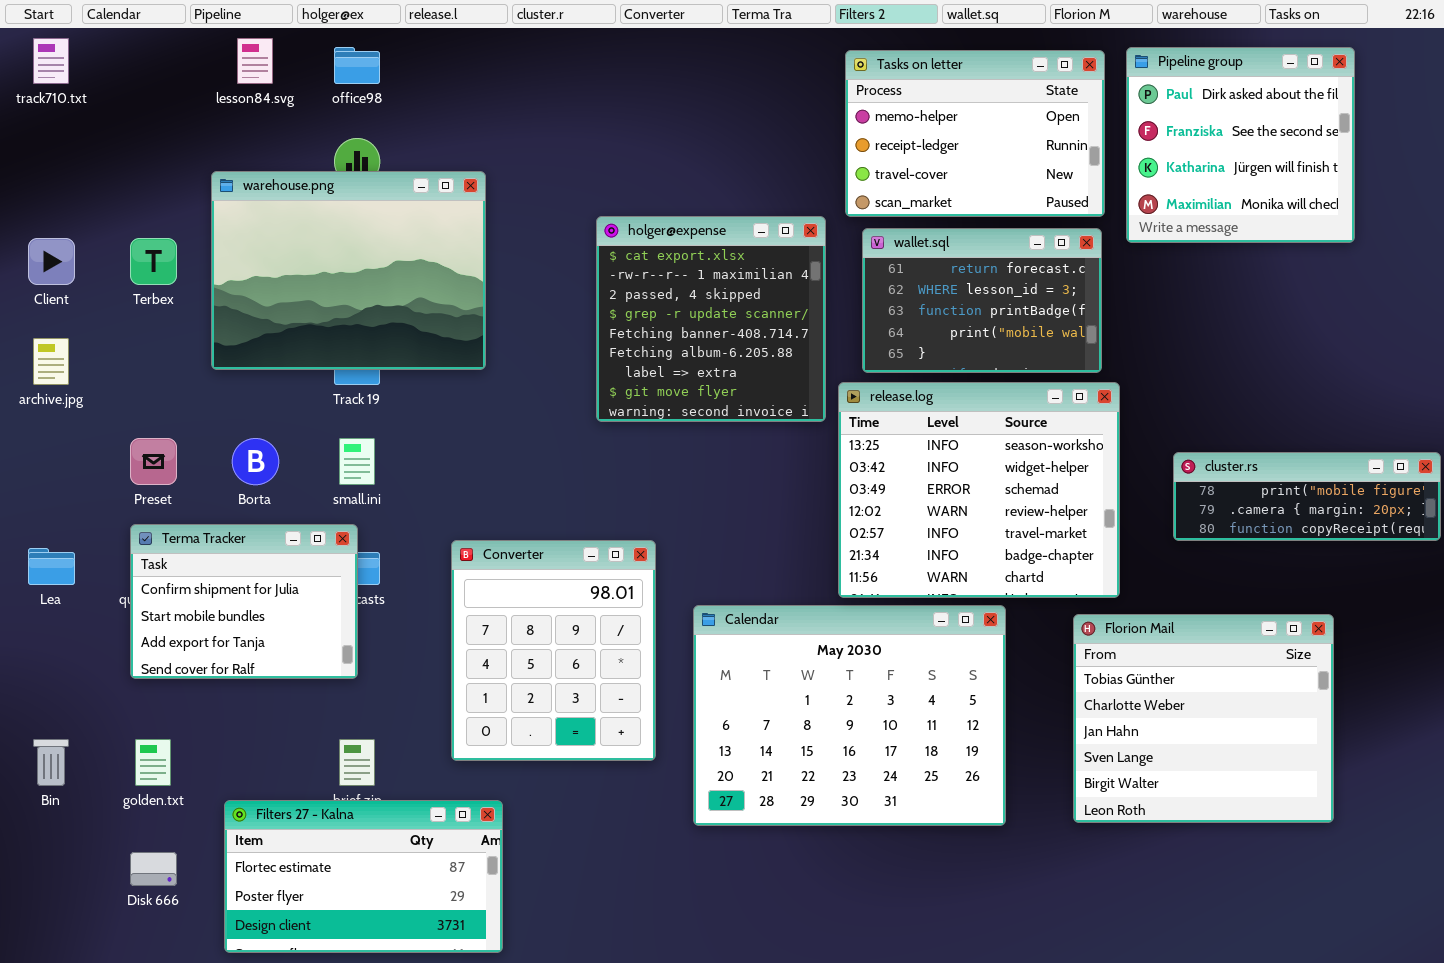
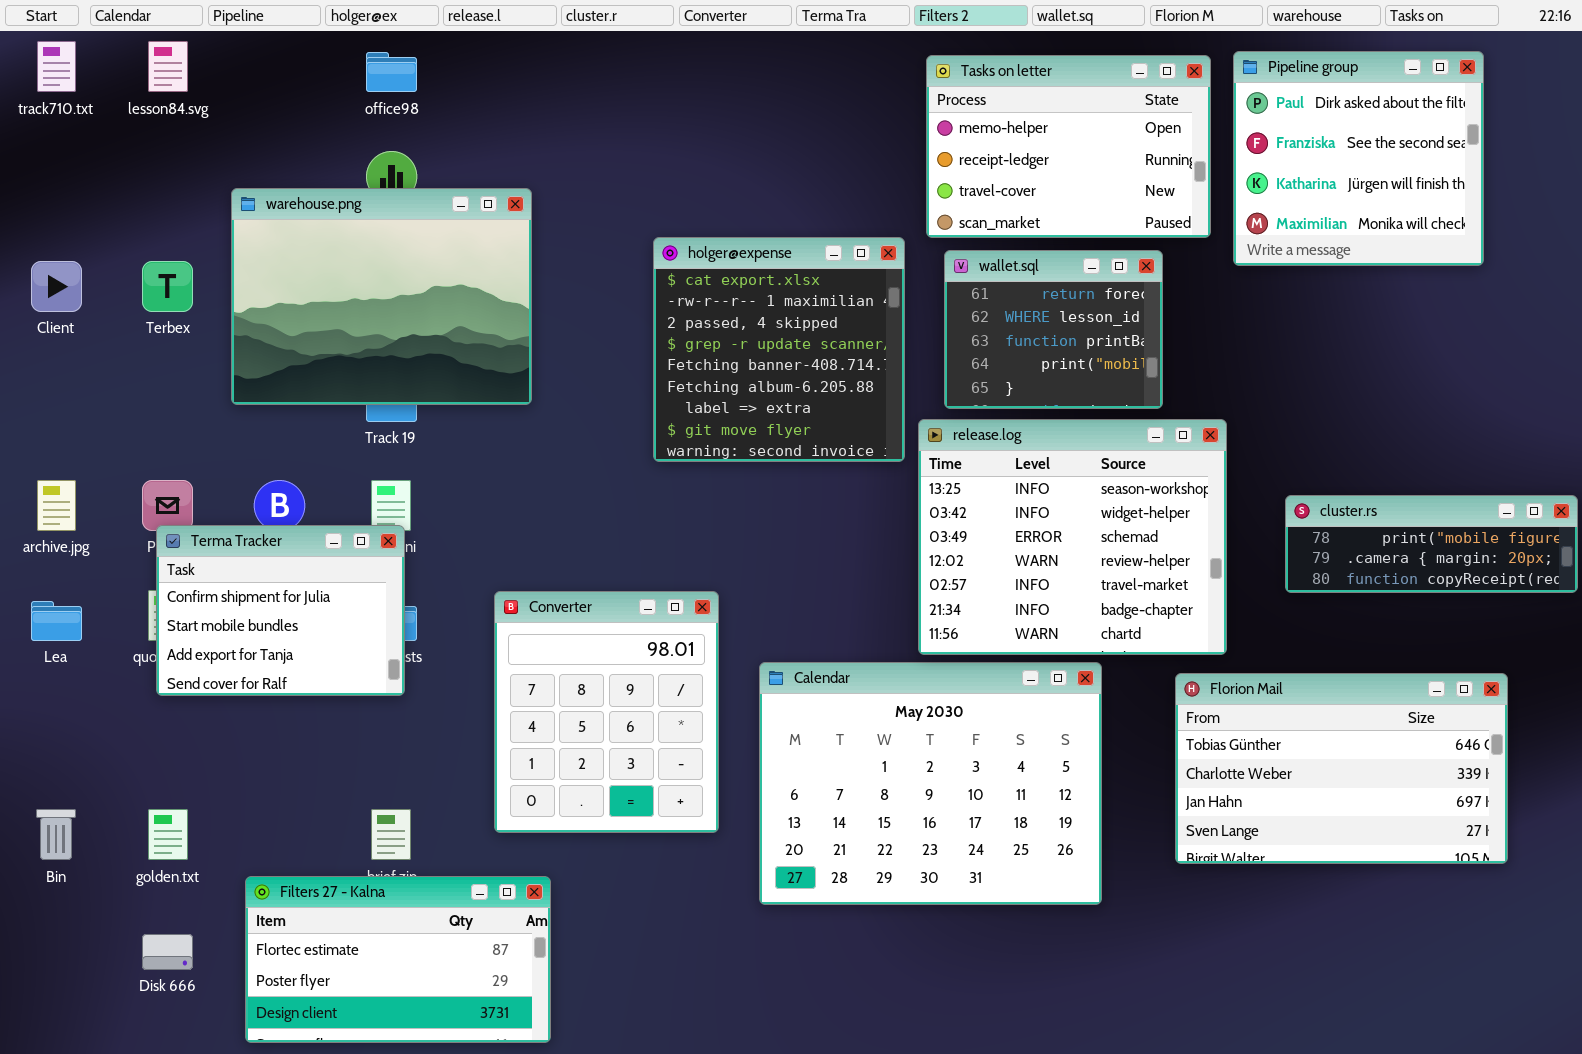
lesson84.svg: [237,38,273,84] -> [148,41,188,92], moved
wallet.sql: [862,228,1102,373] -> [944,250,1163,409], resized
archive.jpg: [33,338,69,385] -> [37,480,76,531], moved
Terma Tracker: [130,524,358,679] -> [156,525,405,696], moved
Florion Mail: [1073,614,1334,823] -> [1175,673,1508,864], resized

